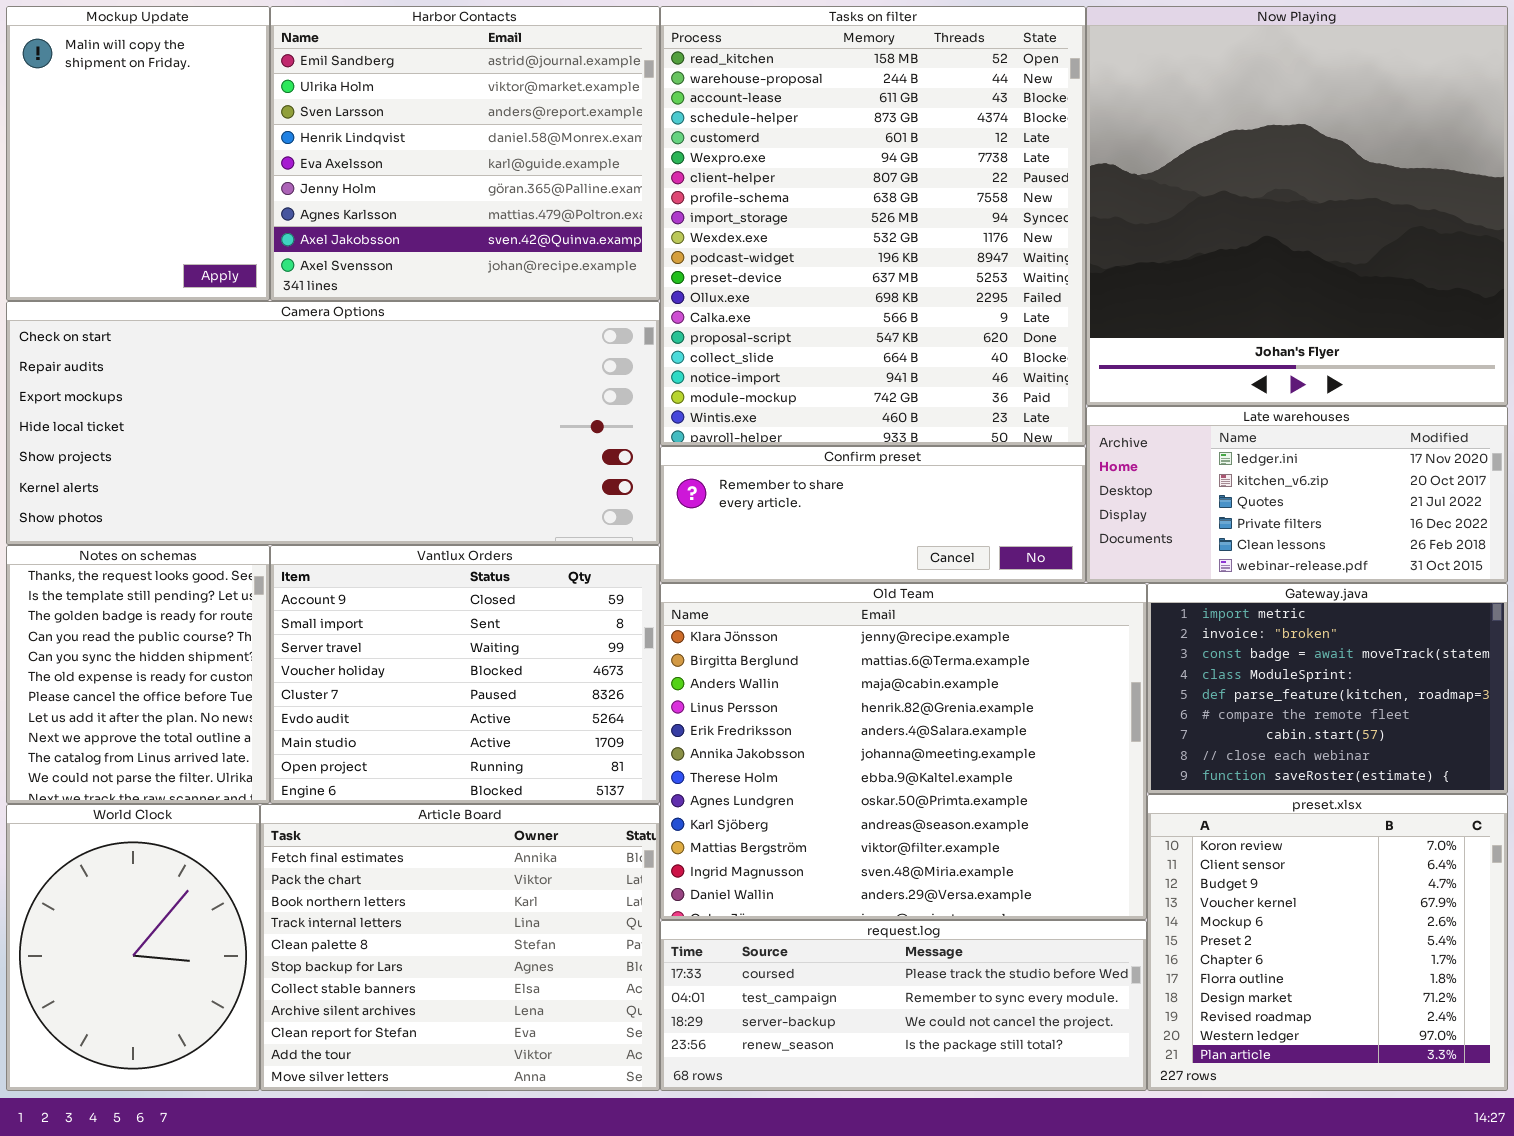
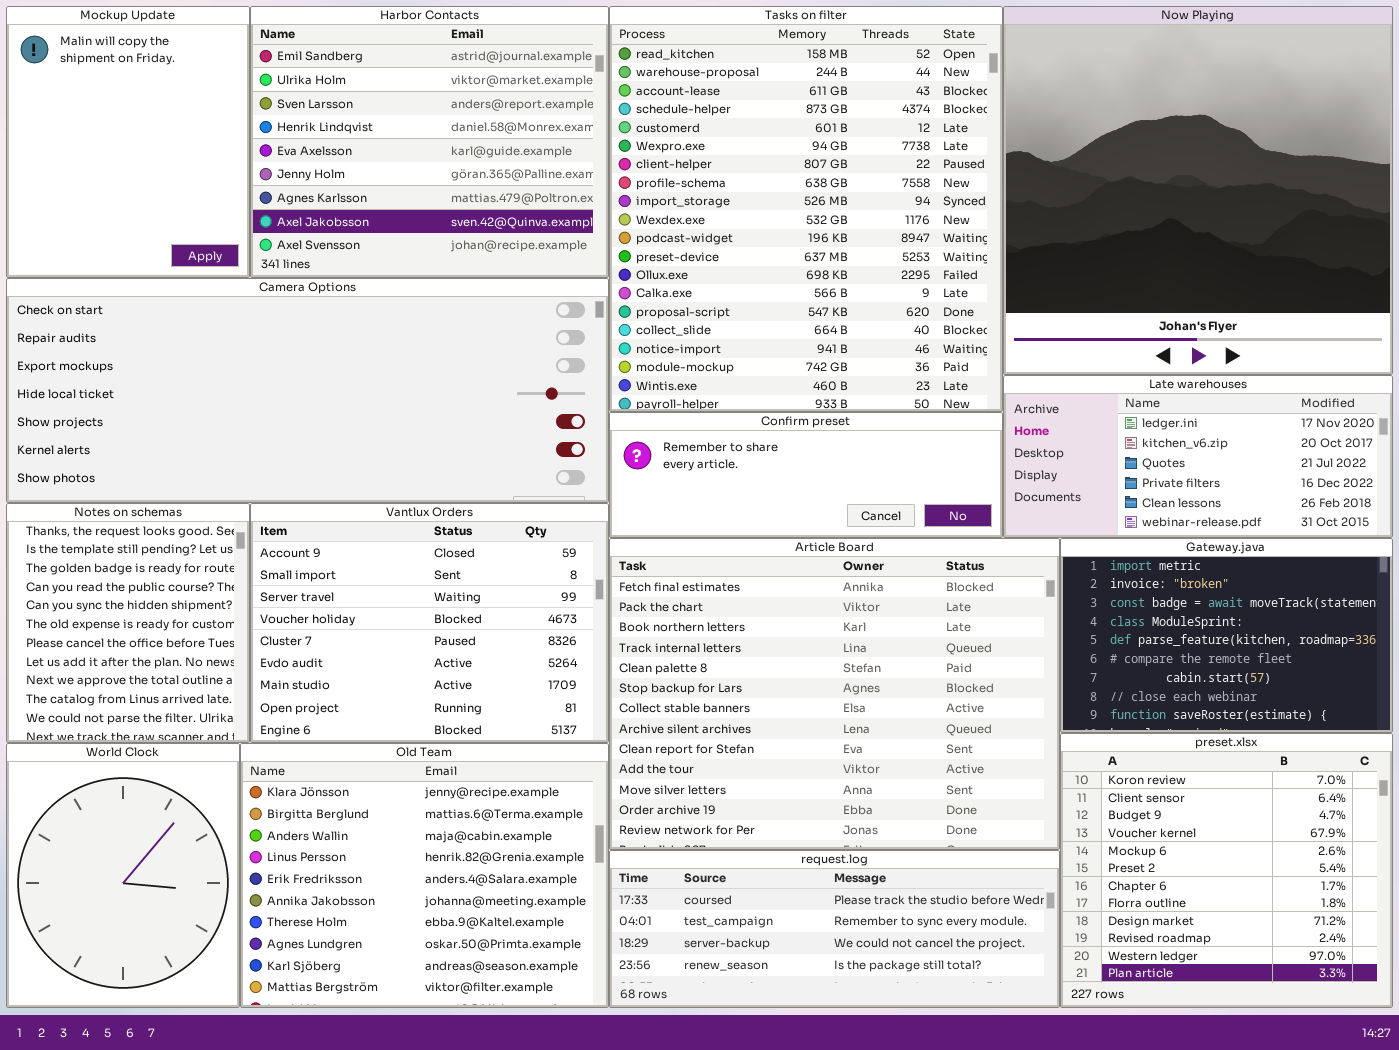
Old Team: [660,583,1147,920] -> [240,743,609,1008], moved, resized
Article Board: [260,804,660,1091] -> [609,538,1060,850], moved, resized

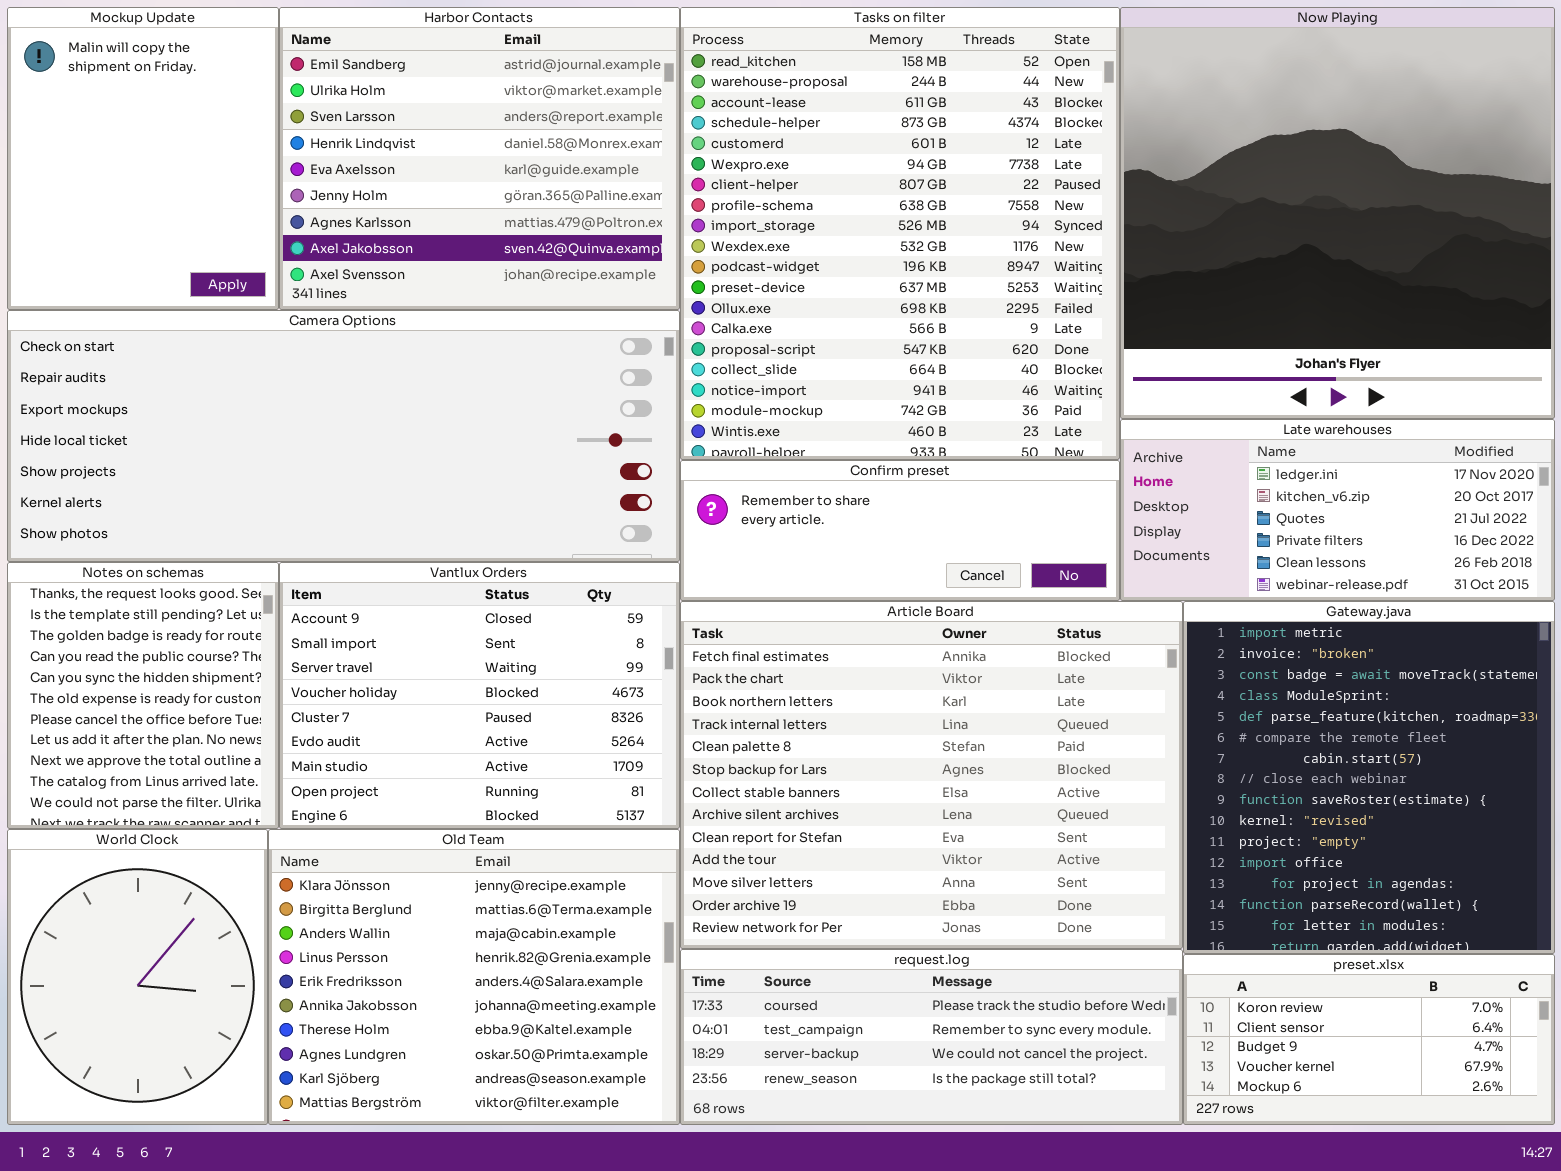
Gateway.java: [1060,538,1393,733] -> [1183,601,1555,954], resized
preset.xlsx: [1060,733,1393,1008] -> [1183,954,1555,1125], resized

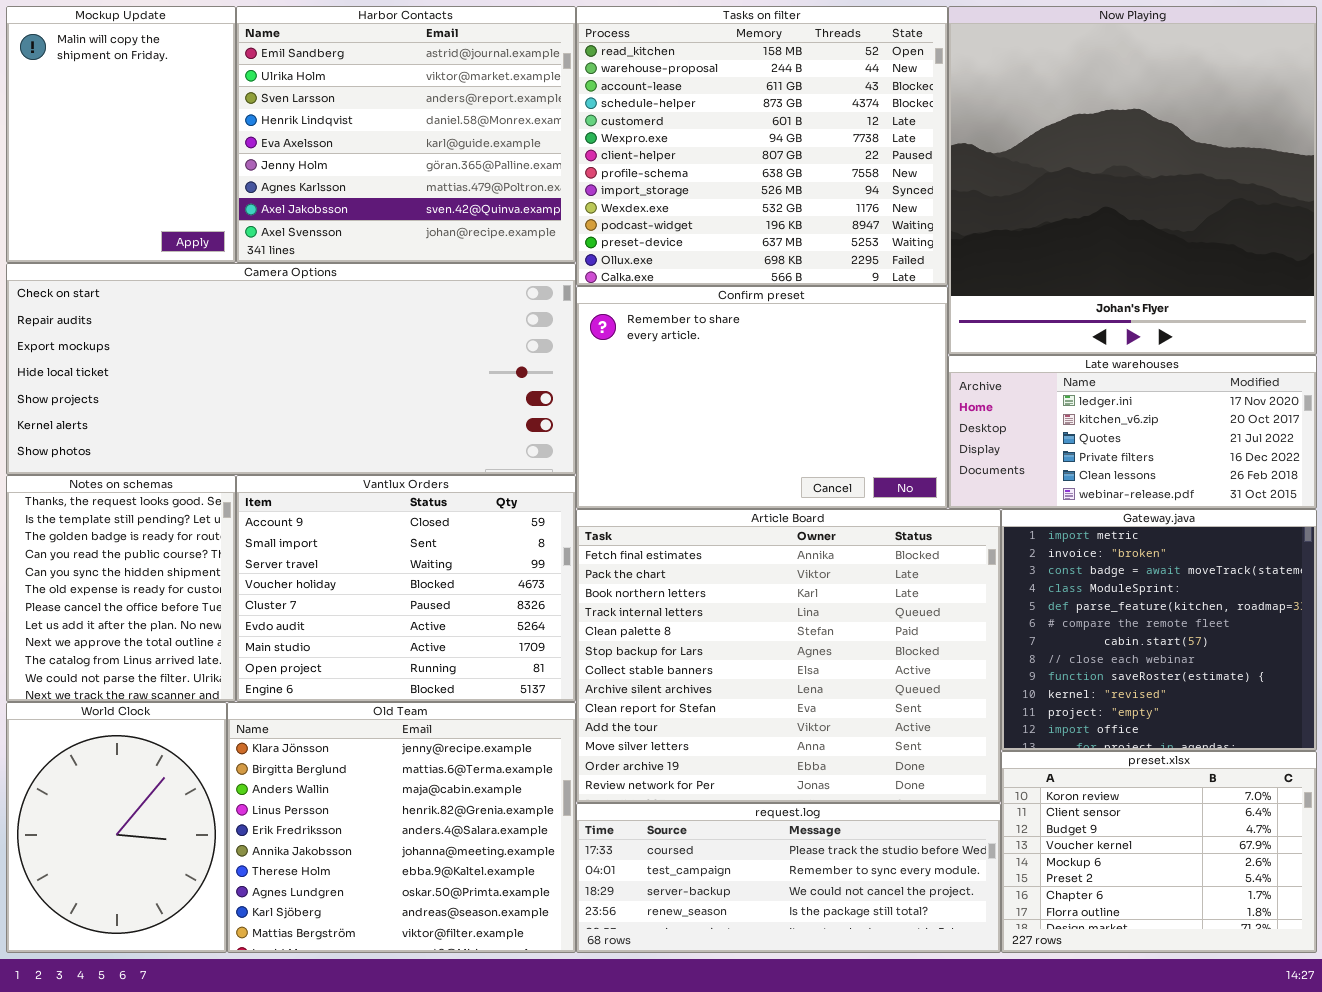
Tasks on filter: [680,7,1120,460] -> [576,6,948,286], resized
Confirm preset: [680,460,1120,601] -> [576,286,948,509], resized
Gateway.java: [1183,601,1555,954] -> [1001,509,1317,751], resized
preset.xlsx: [1183,954,1555,1125] -> [1001,751,1317,953], resized

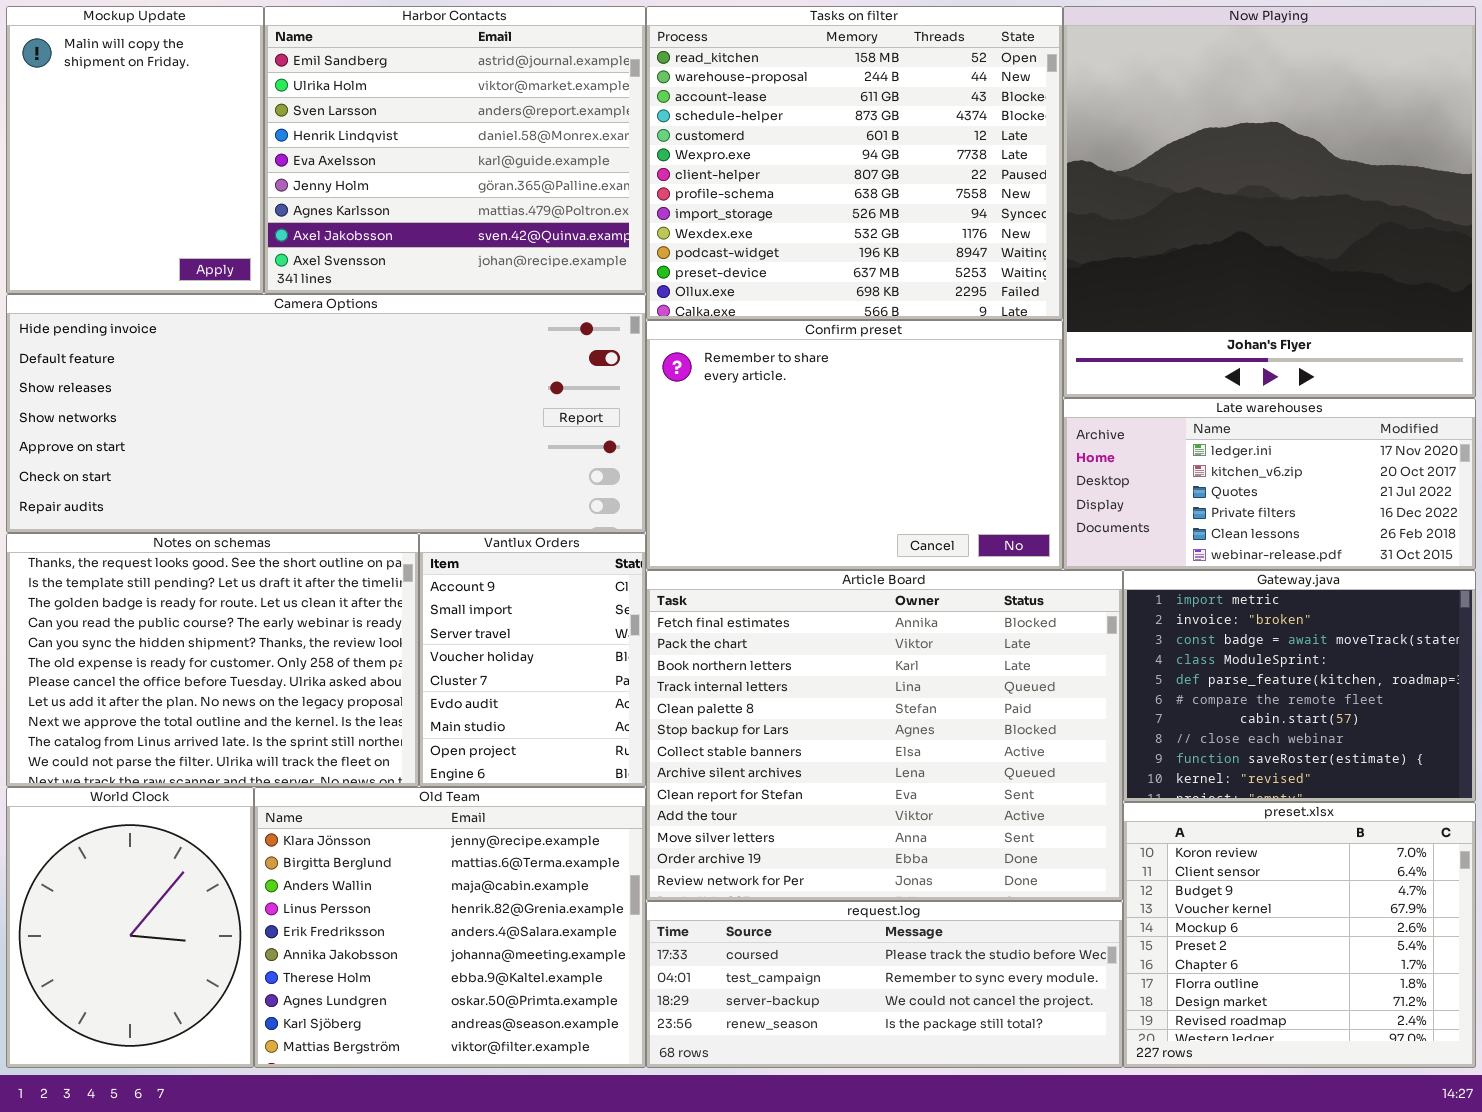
Camera Options: [6,263,576,475] -> [6,294,646,533], scrolled up 5 rows
Notes on schemas: [6,475,236,702] -> [6,533,419,787], resized
Vantlux Orders: [236,475,576,702] -> [419,533,646,787], resized
Gateway.java: [1001,509,1317,751] -> [1123,570,1476,802], resized
preset.xlsx: [1001,751,1317,953] -> [1123,802,1476,1068], resized

